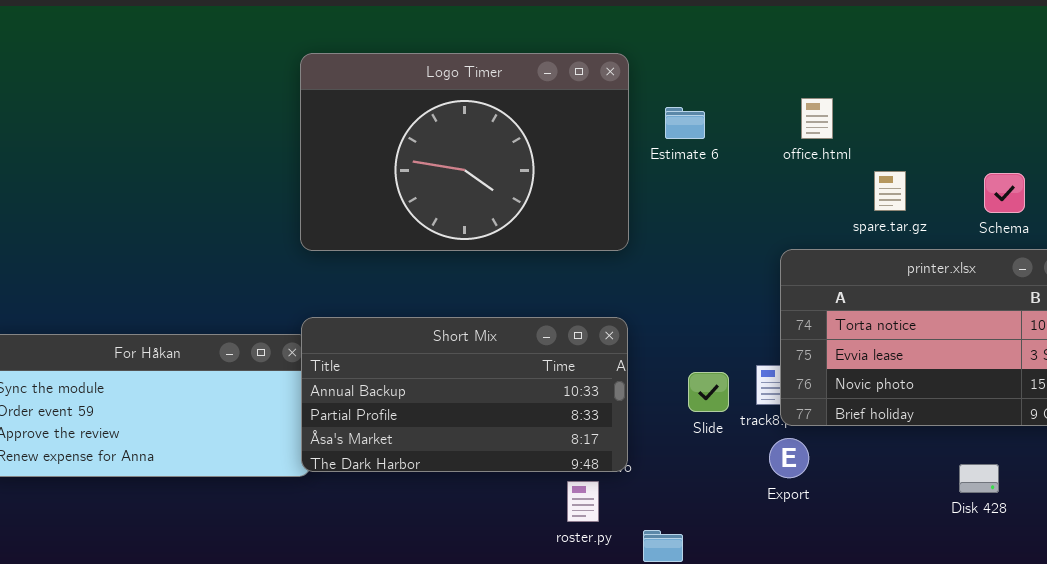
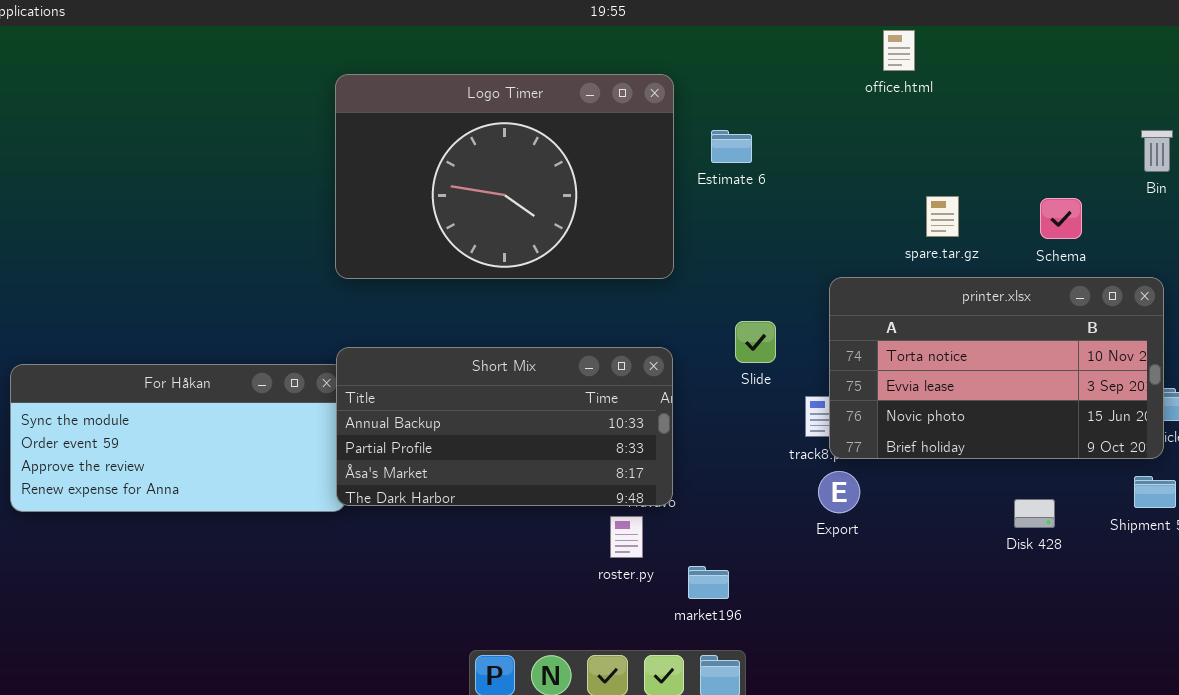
office.html: [801,98,833,139] -> [883,30,915,71], moved
Slide: [688,372,729,412] -> [735,321,776,363], moved

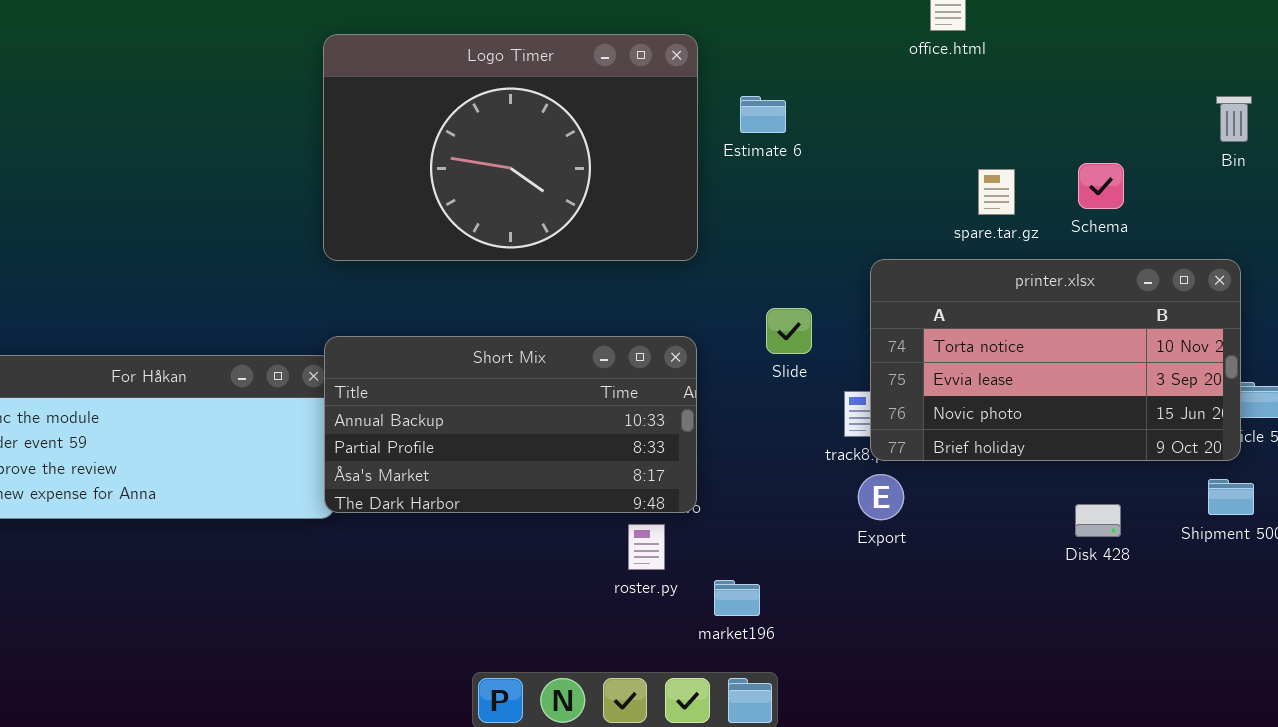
Schema: [1040,198,1082,239] -> [1078,163,1124,209], moved

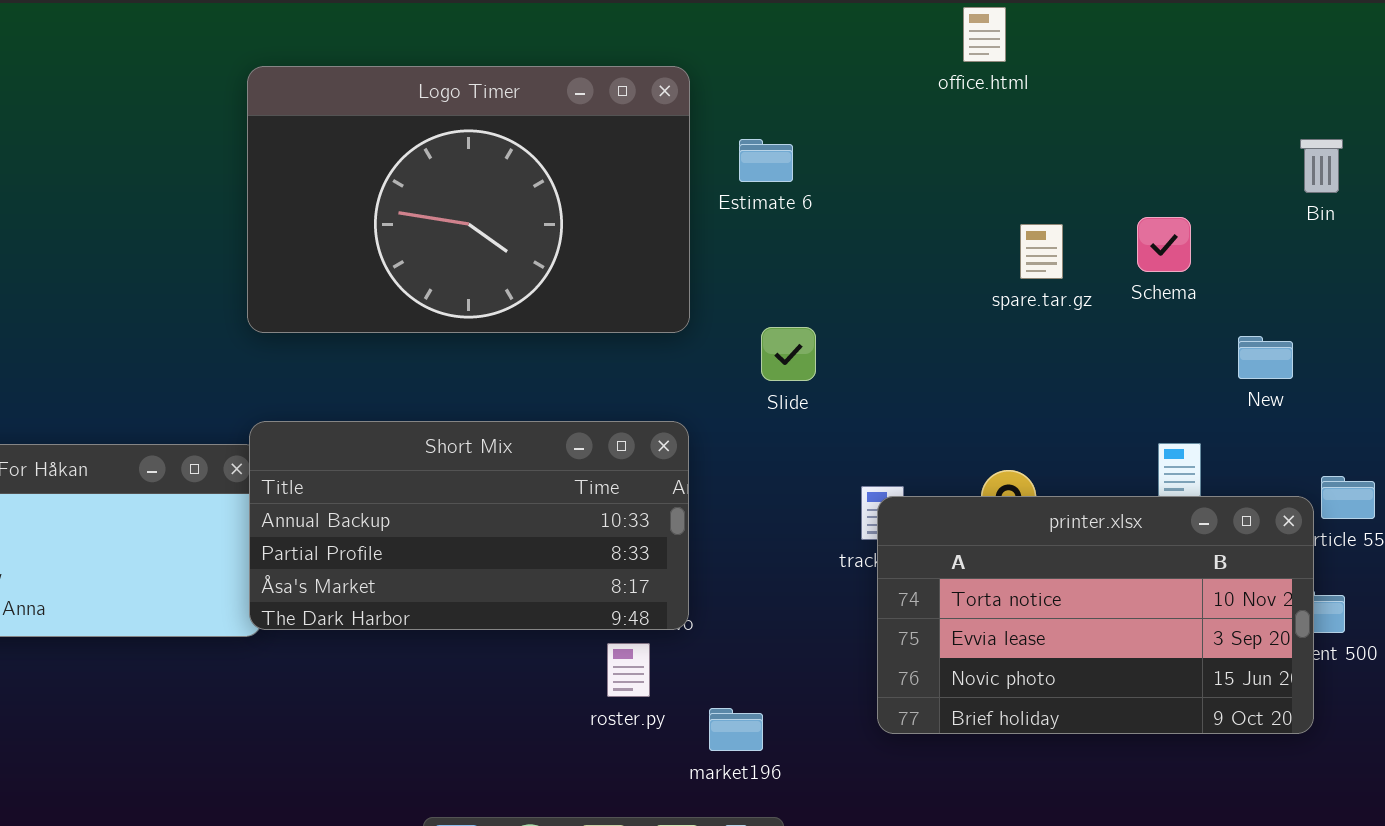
printer.xlsx: [870,259,1241,461] -> [877,496,1314,734], moved
Slide: [766,308,812,354] -> [761,327,816,381], moved

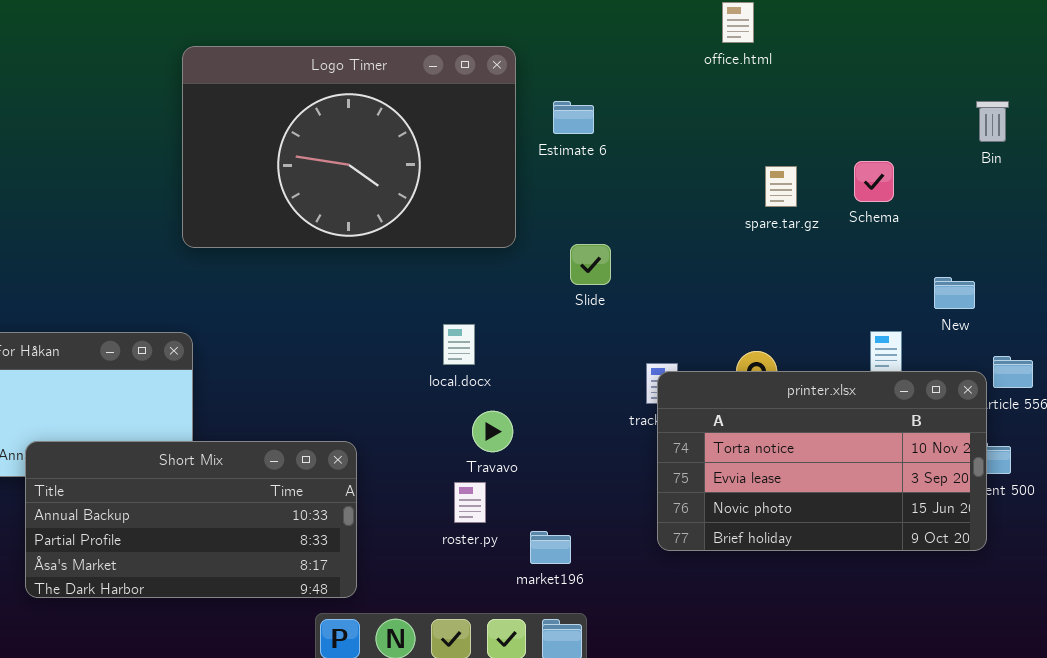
New: [1238,336,1293,379] -> [934,277,975,309], moved
Short Mix: [249,421,689,630] -> [25,441,357,598], moved

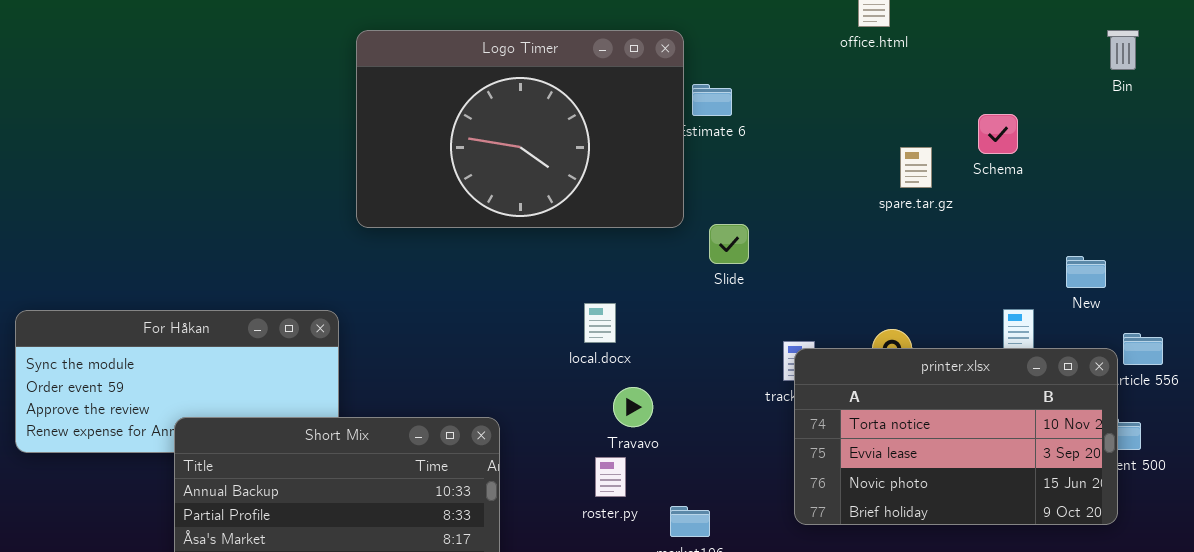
Logo Timer: [182,46,516,248] -> [356,30,684,228], moved
Bin: [976,101,1009,142] -> [1107,30,1139,70], moved
Schema: [854,161,894,202] -> [978,114,1018,154], moved

